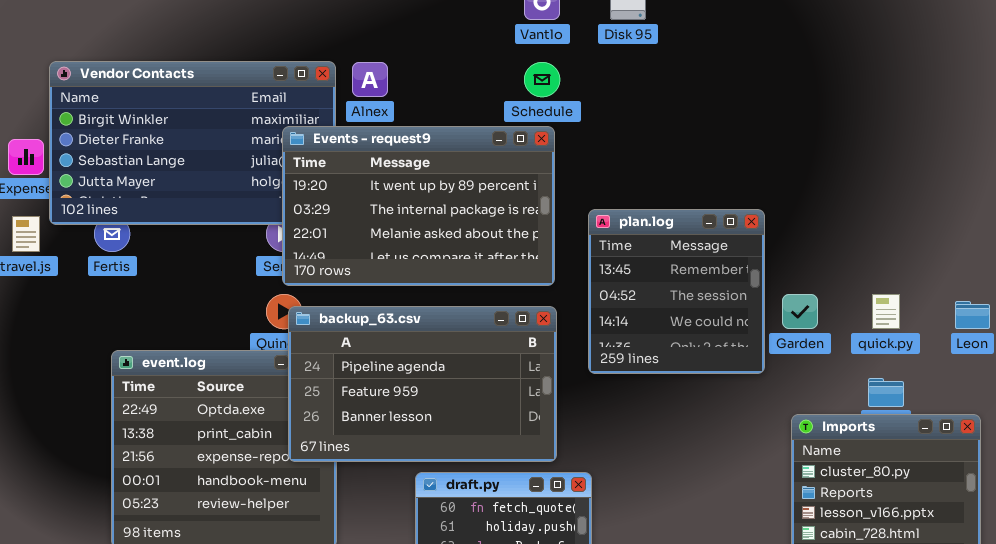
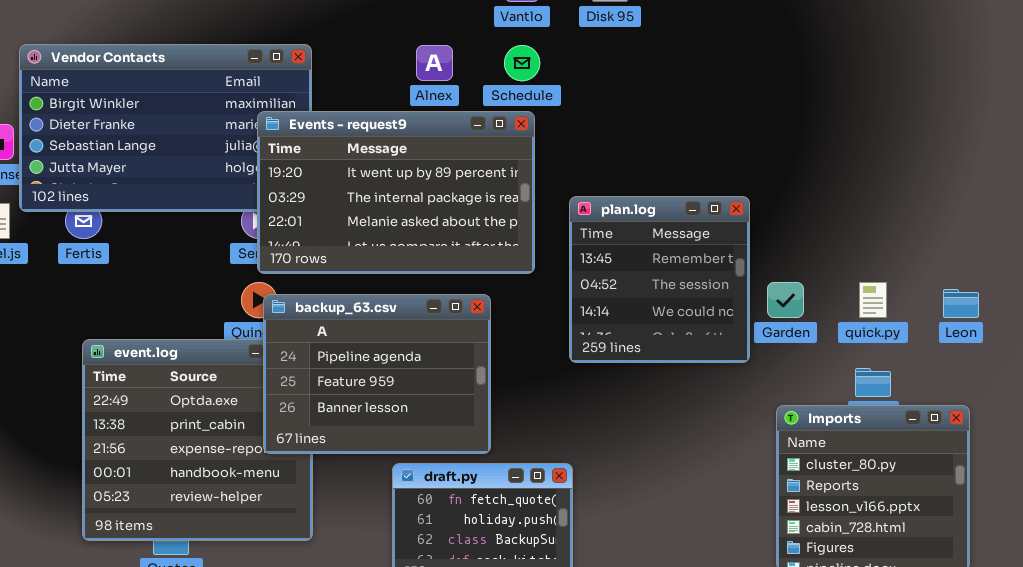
Alnex: [352,62,388,97] -> [416,45,453,81], moved
backup_63.csv: [288,306,557,462] -> [263,294,491,454], resized

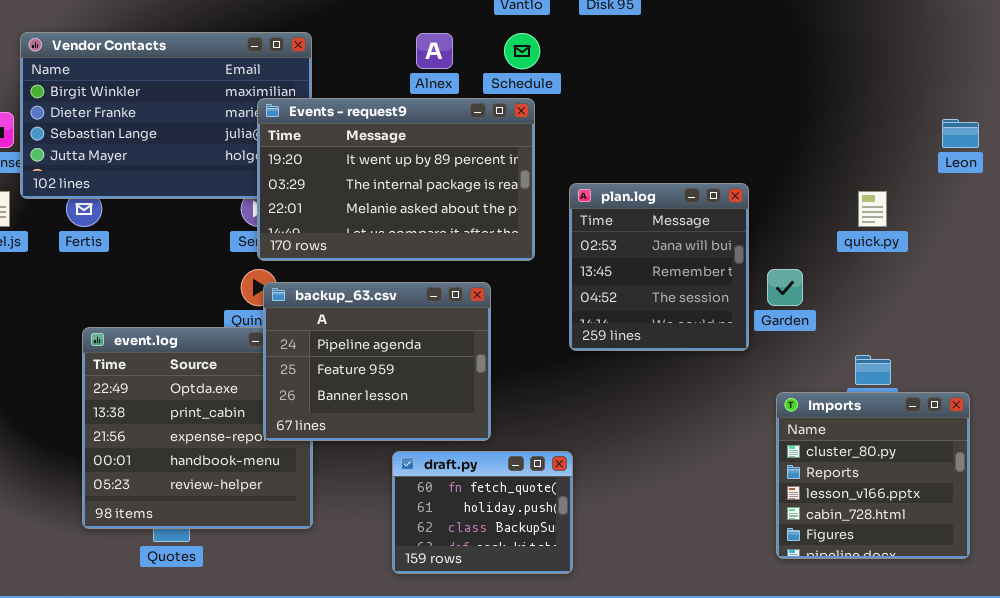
plan.log: [569,196,750,363] -> [569,183,749,351], scrolled up 1 row
quick.py: [859,282,887,318] -> [858,191,887,227], moved
Leon: [943,289,979,318] -> [942,119,979,148], moved

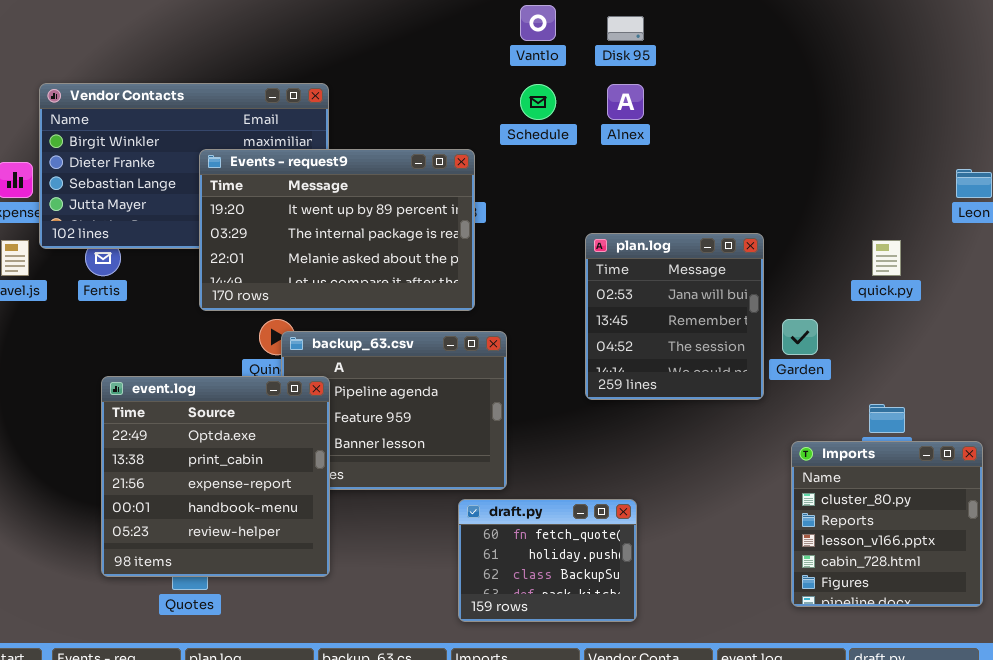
Alnex: [416,33,453,69] -> [607,84,644,120], moved
Events - request9: [257,98,535,261] -> [199,149,475,311], moved
event.log: [82,327,313,529] -> [101,376,330,577], raised
draft.py: [392,451,573,574] -> [458,499,637,622], moved

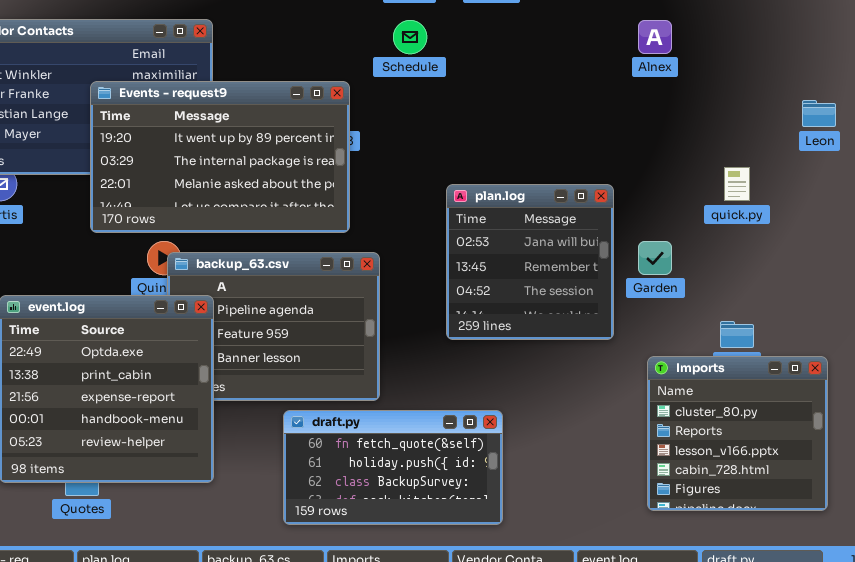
Alnex: [607,84,644,120] -> [638,20,672,54], moved
plan.log: [585,233,764,400] -> [446,184,614,340], moved
draft.py: [458,499,637,622] -> [283,410,503,525], resized

